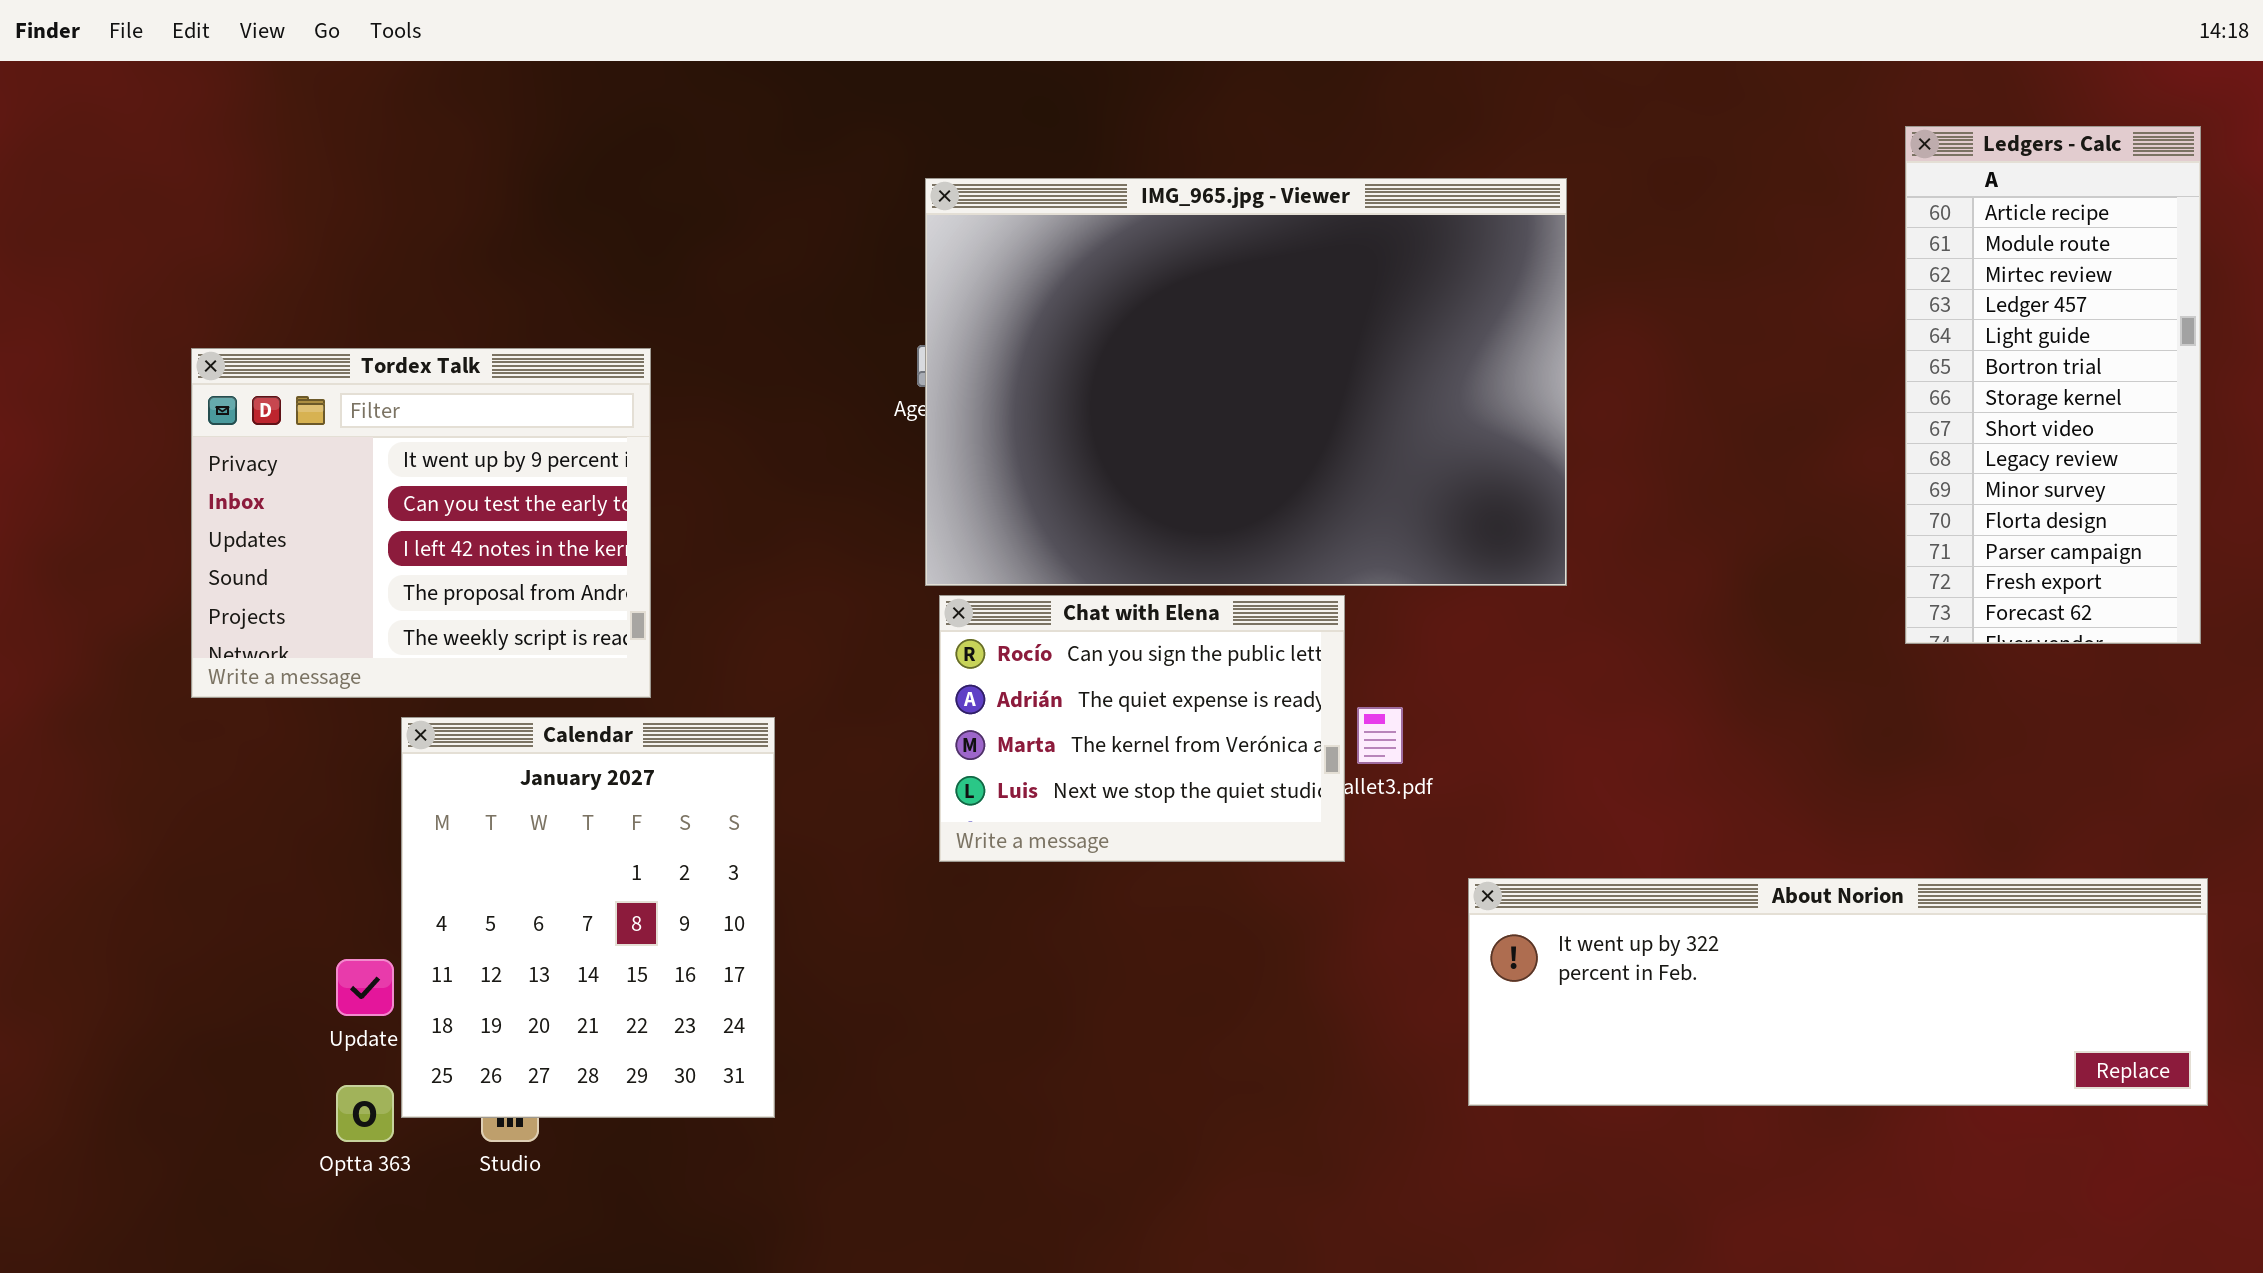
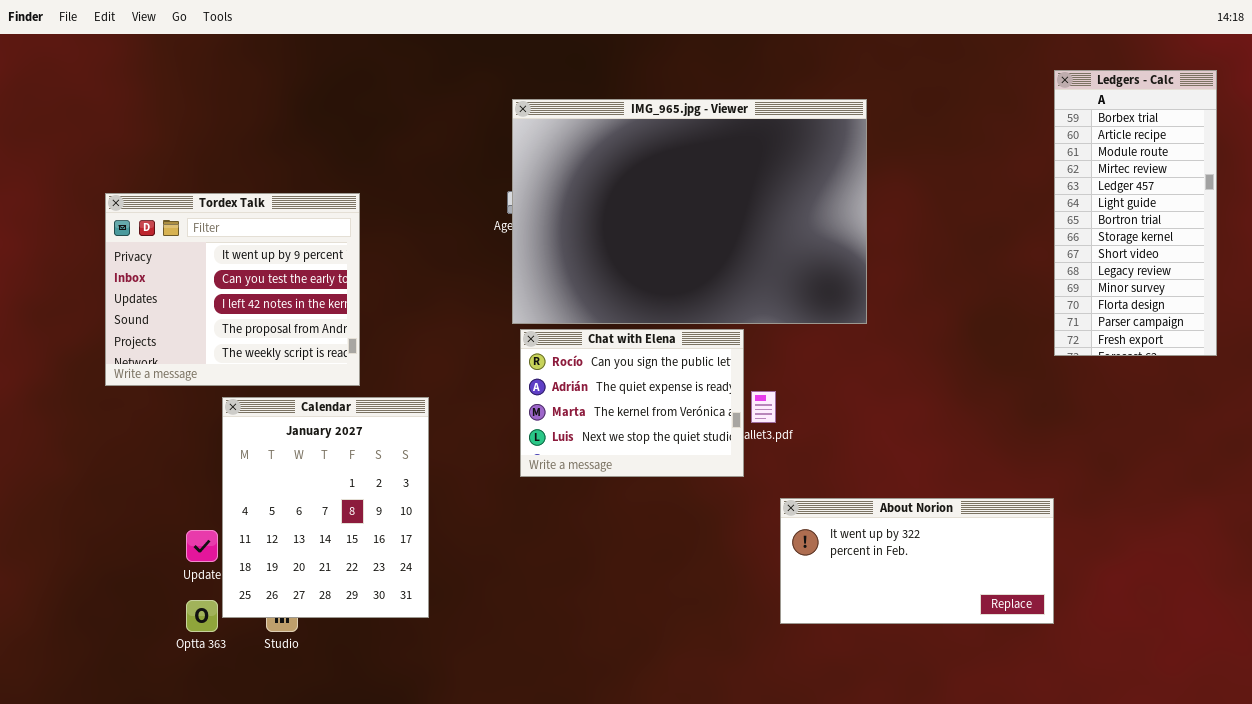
Ledgers - Calc: [1905,126,2201,644] -> [1054,70,1217,356], scrolled up 1 row
About Norion: [1468,878,2208,1106] -> [780,498,1054,624], moved, resized

